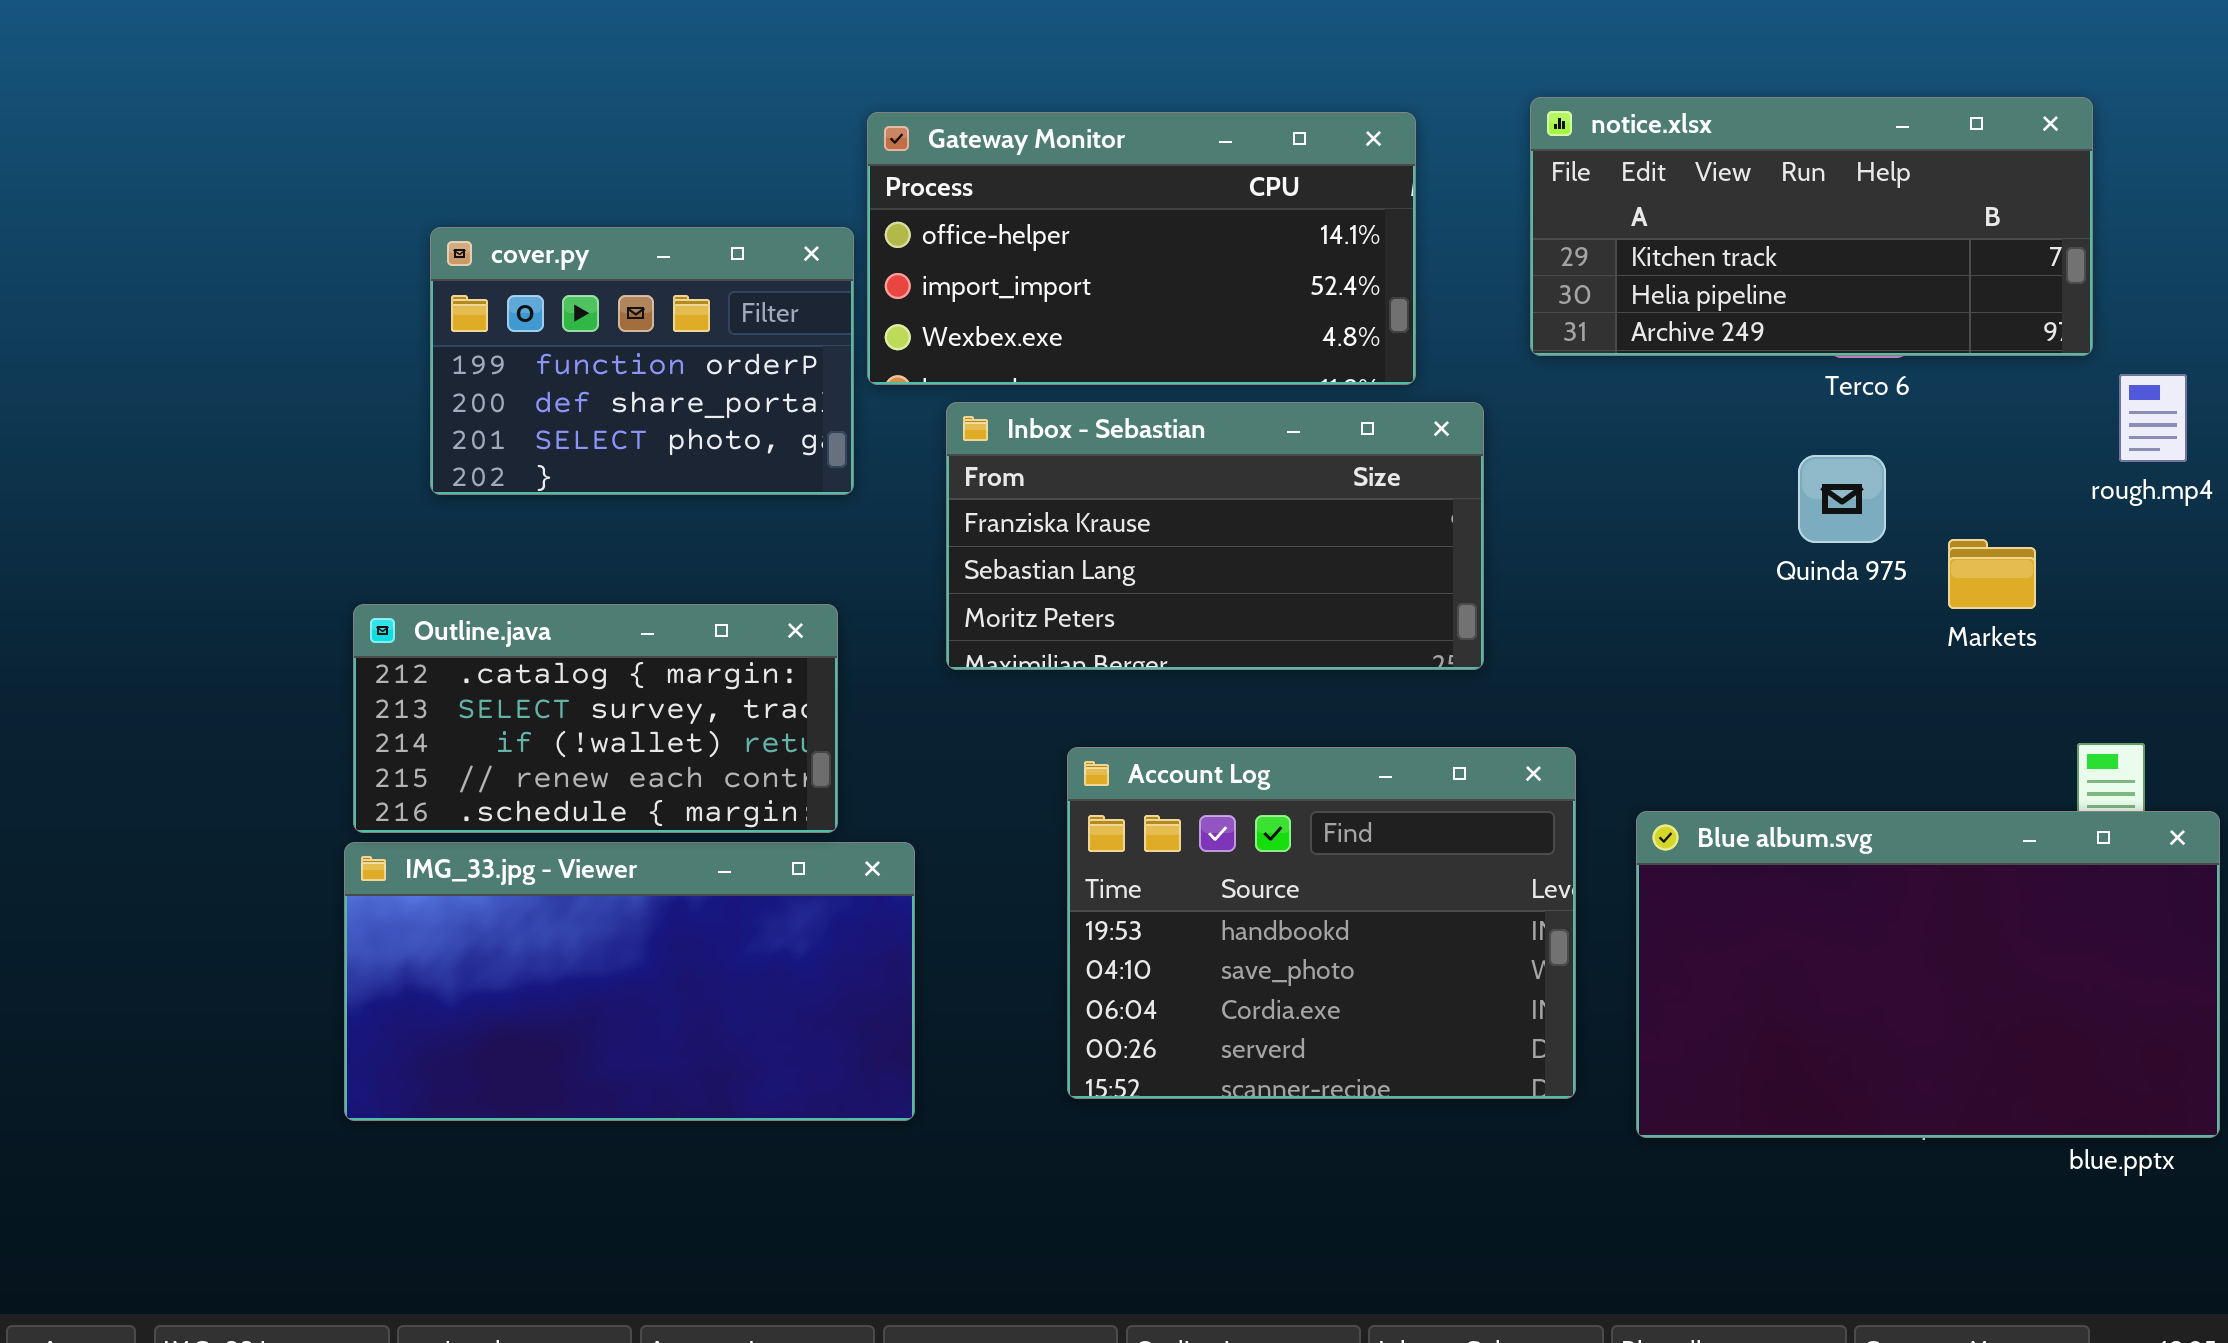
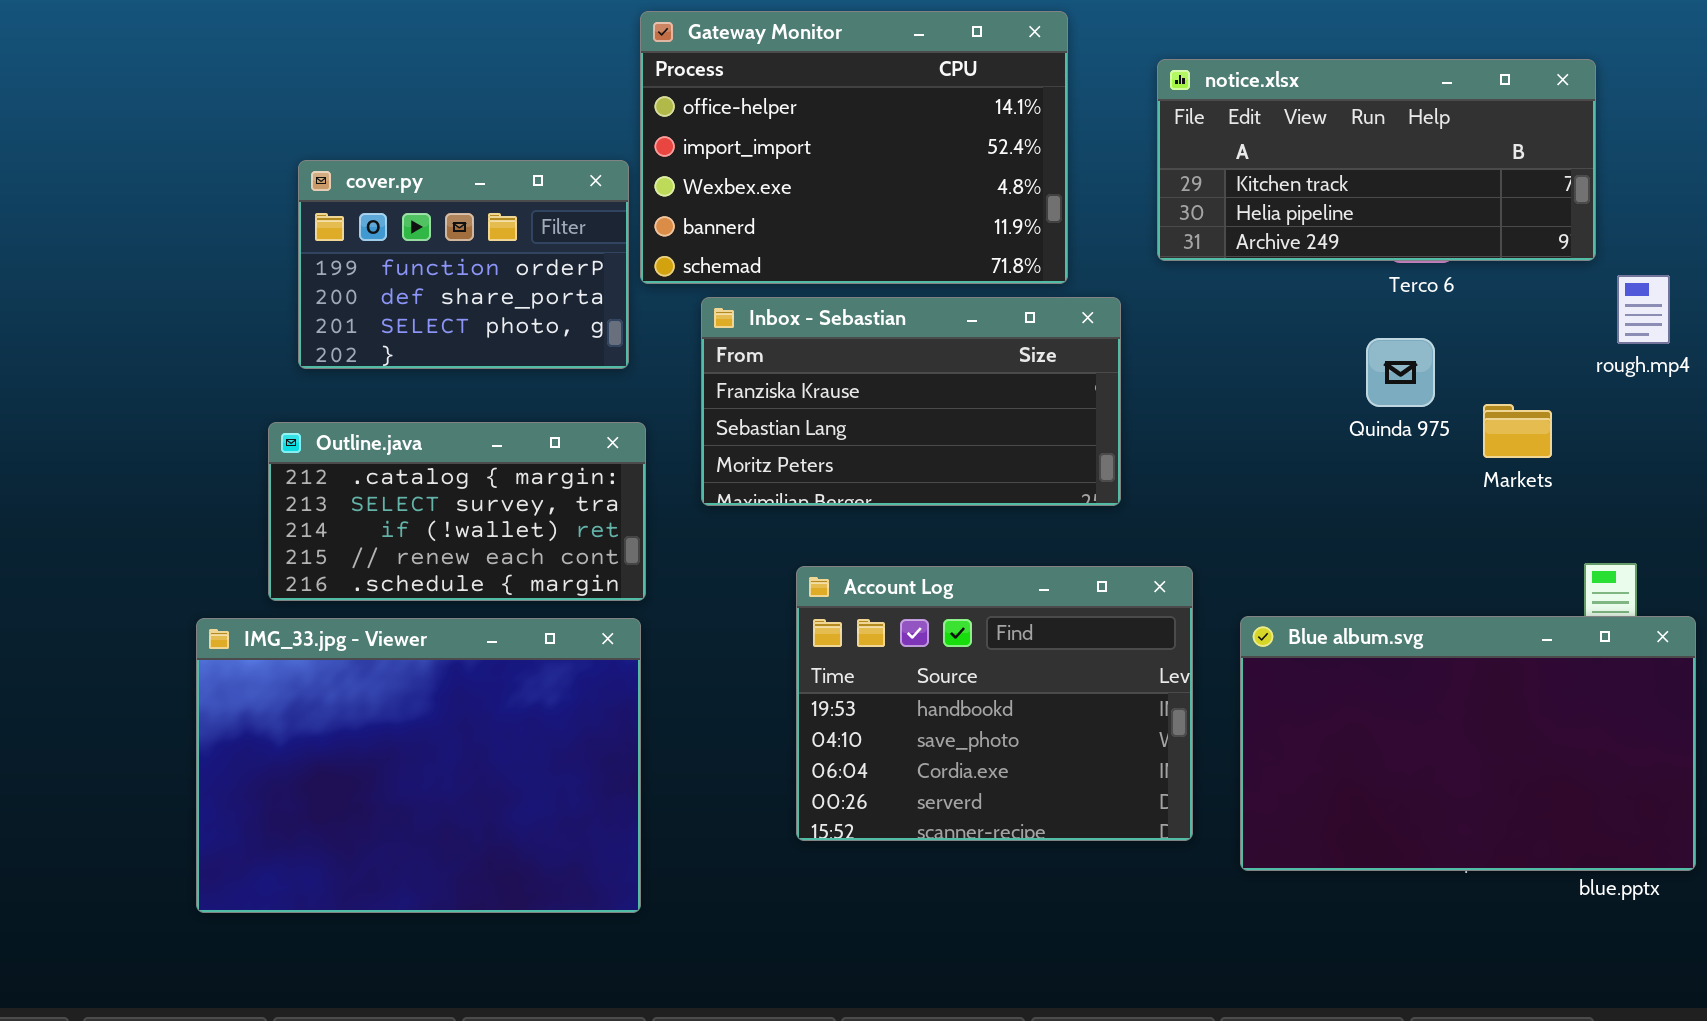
Gateway Monitor: [867,112,1416,385] -> [640,11,1068,284], resized
Outline.java: [353,604,838,833] -> [268,422,646,601], moved
IMG_33.jpg - Viewer: [344,842,915,1121] -> [196,618,641,913], moved, resized

